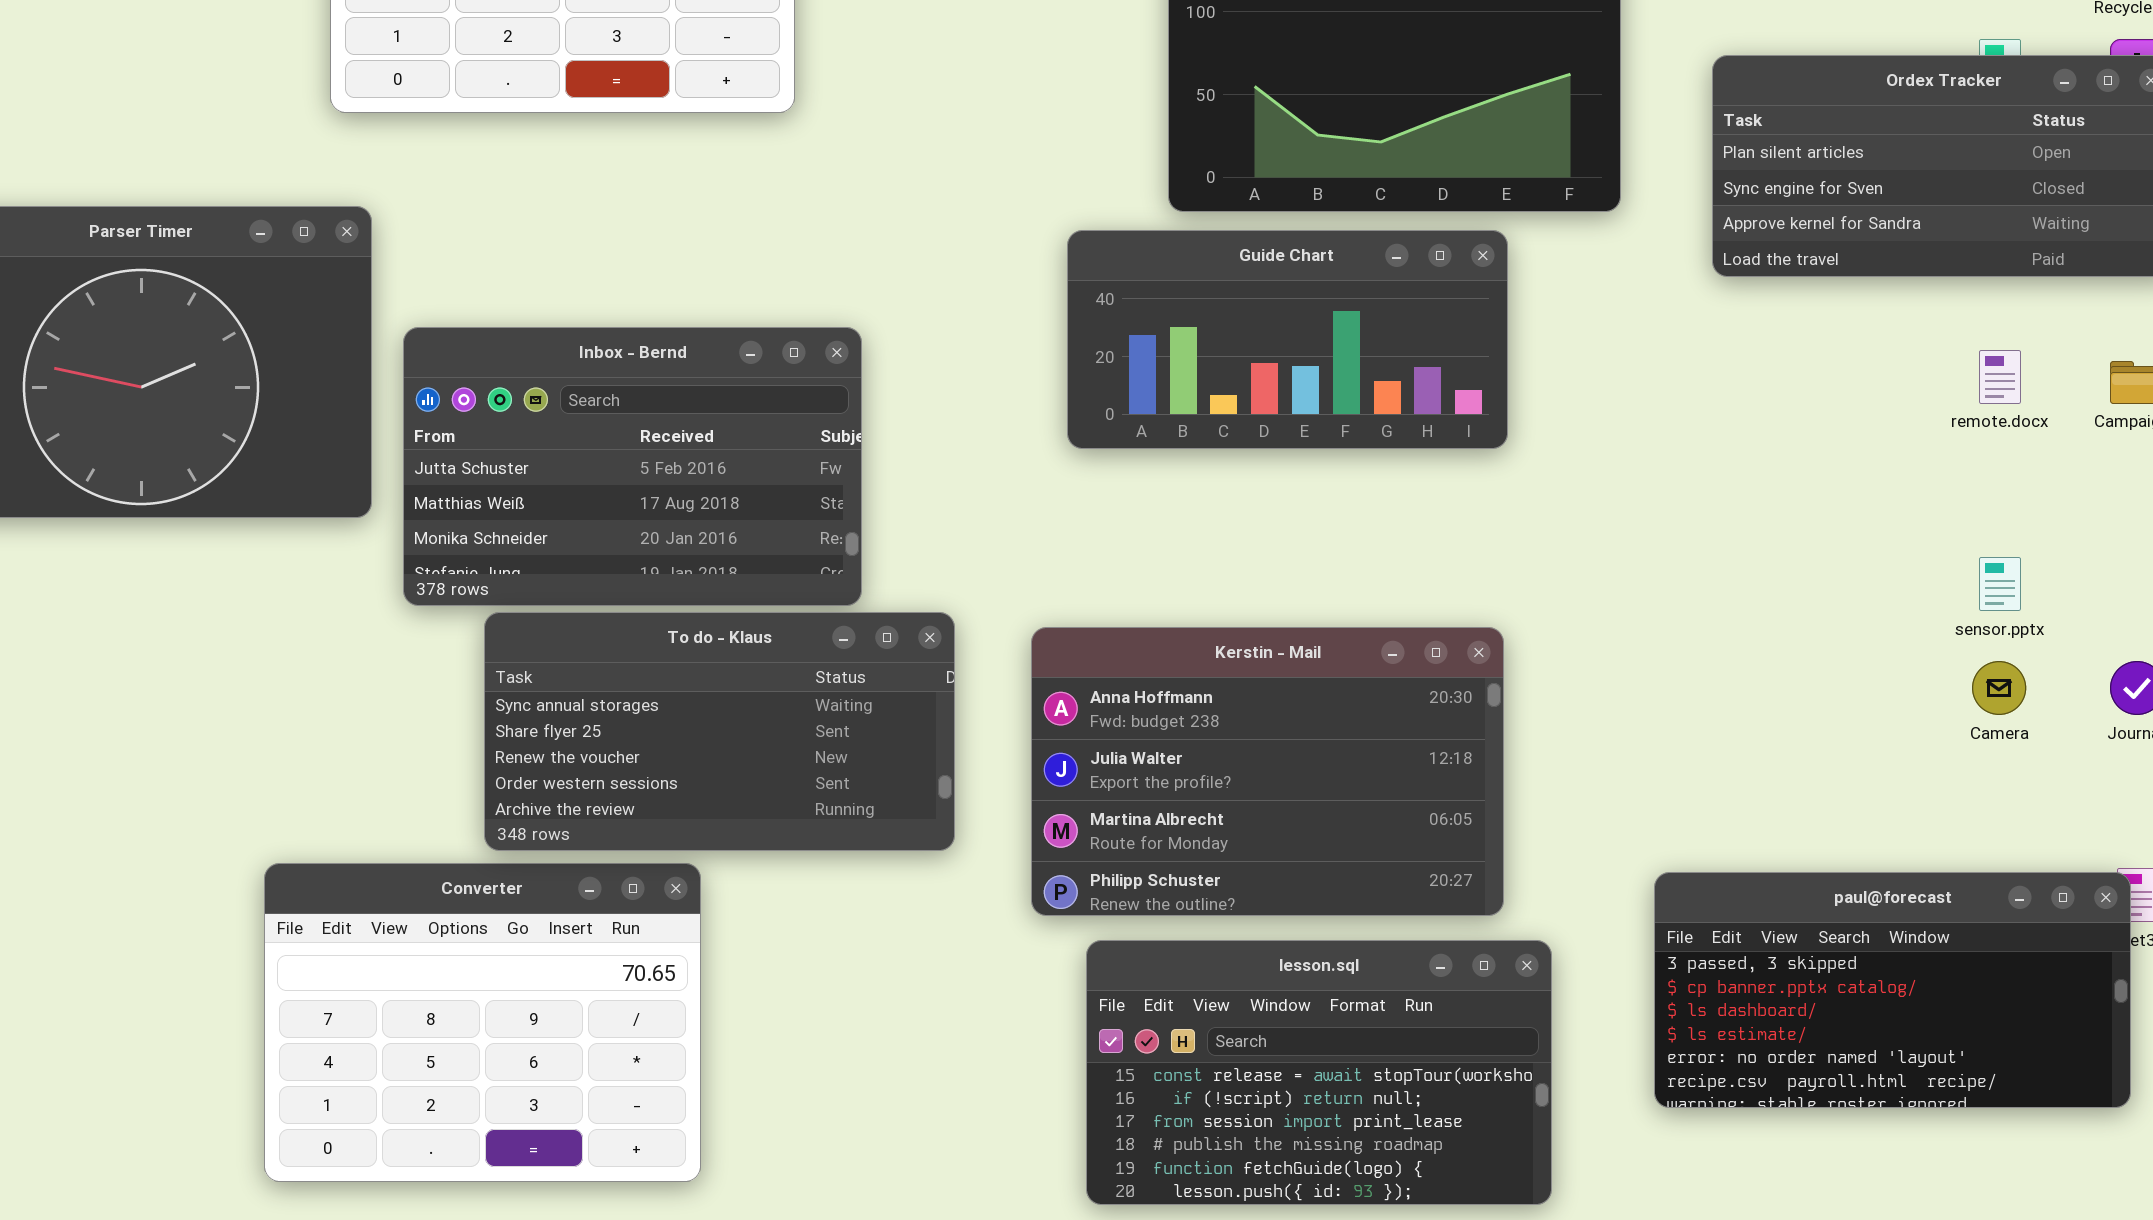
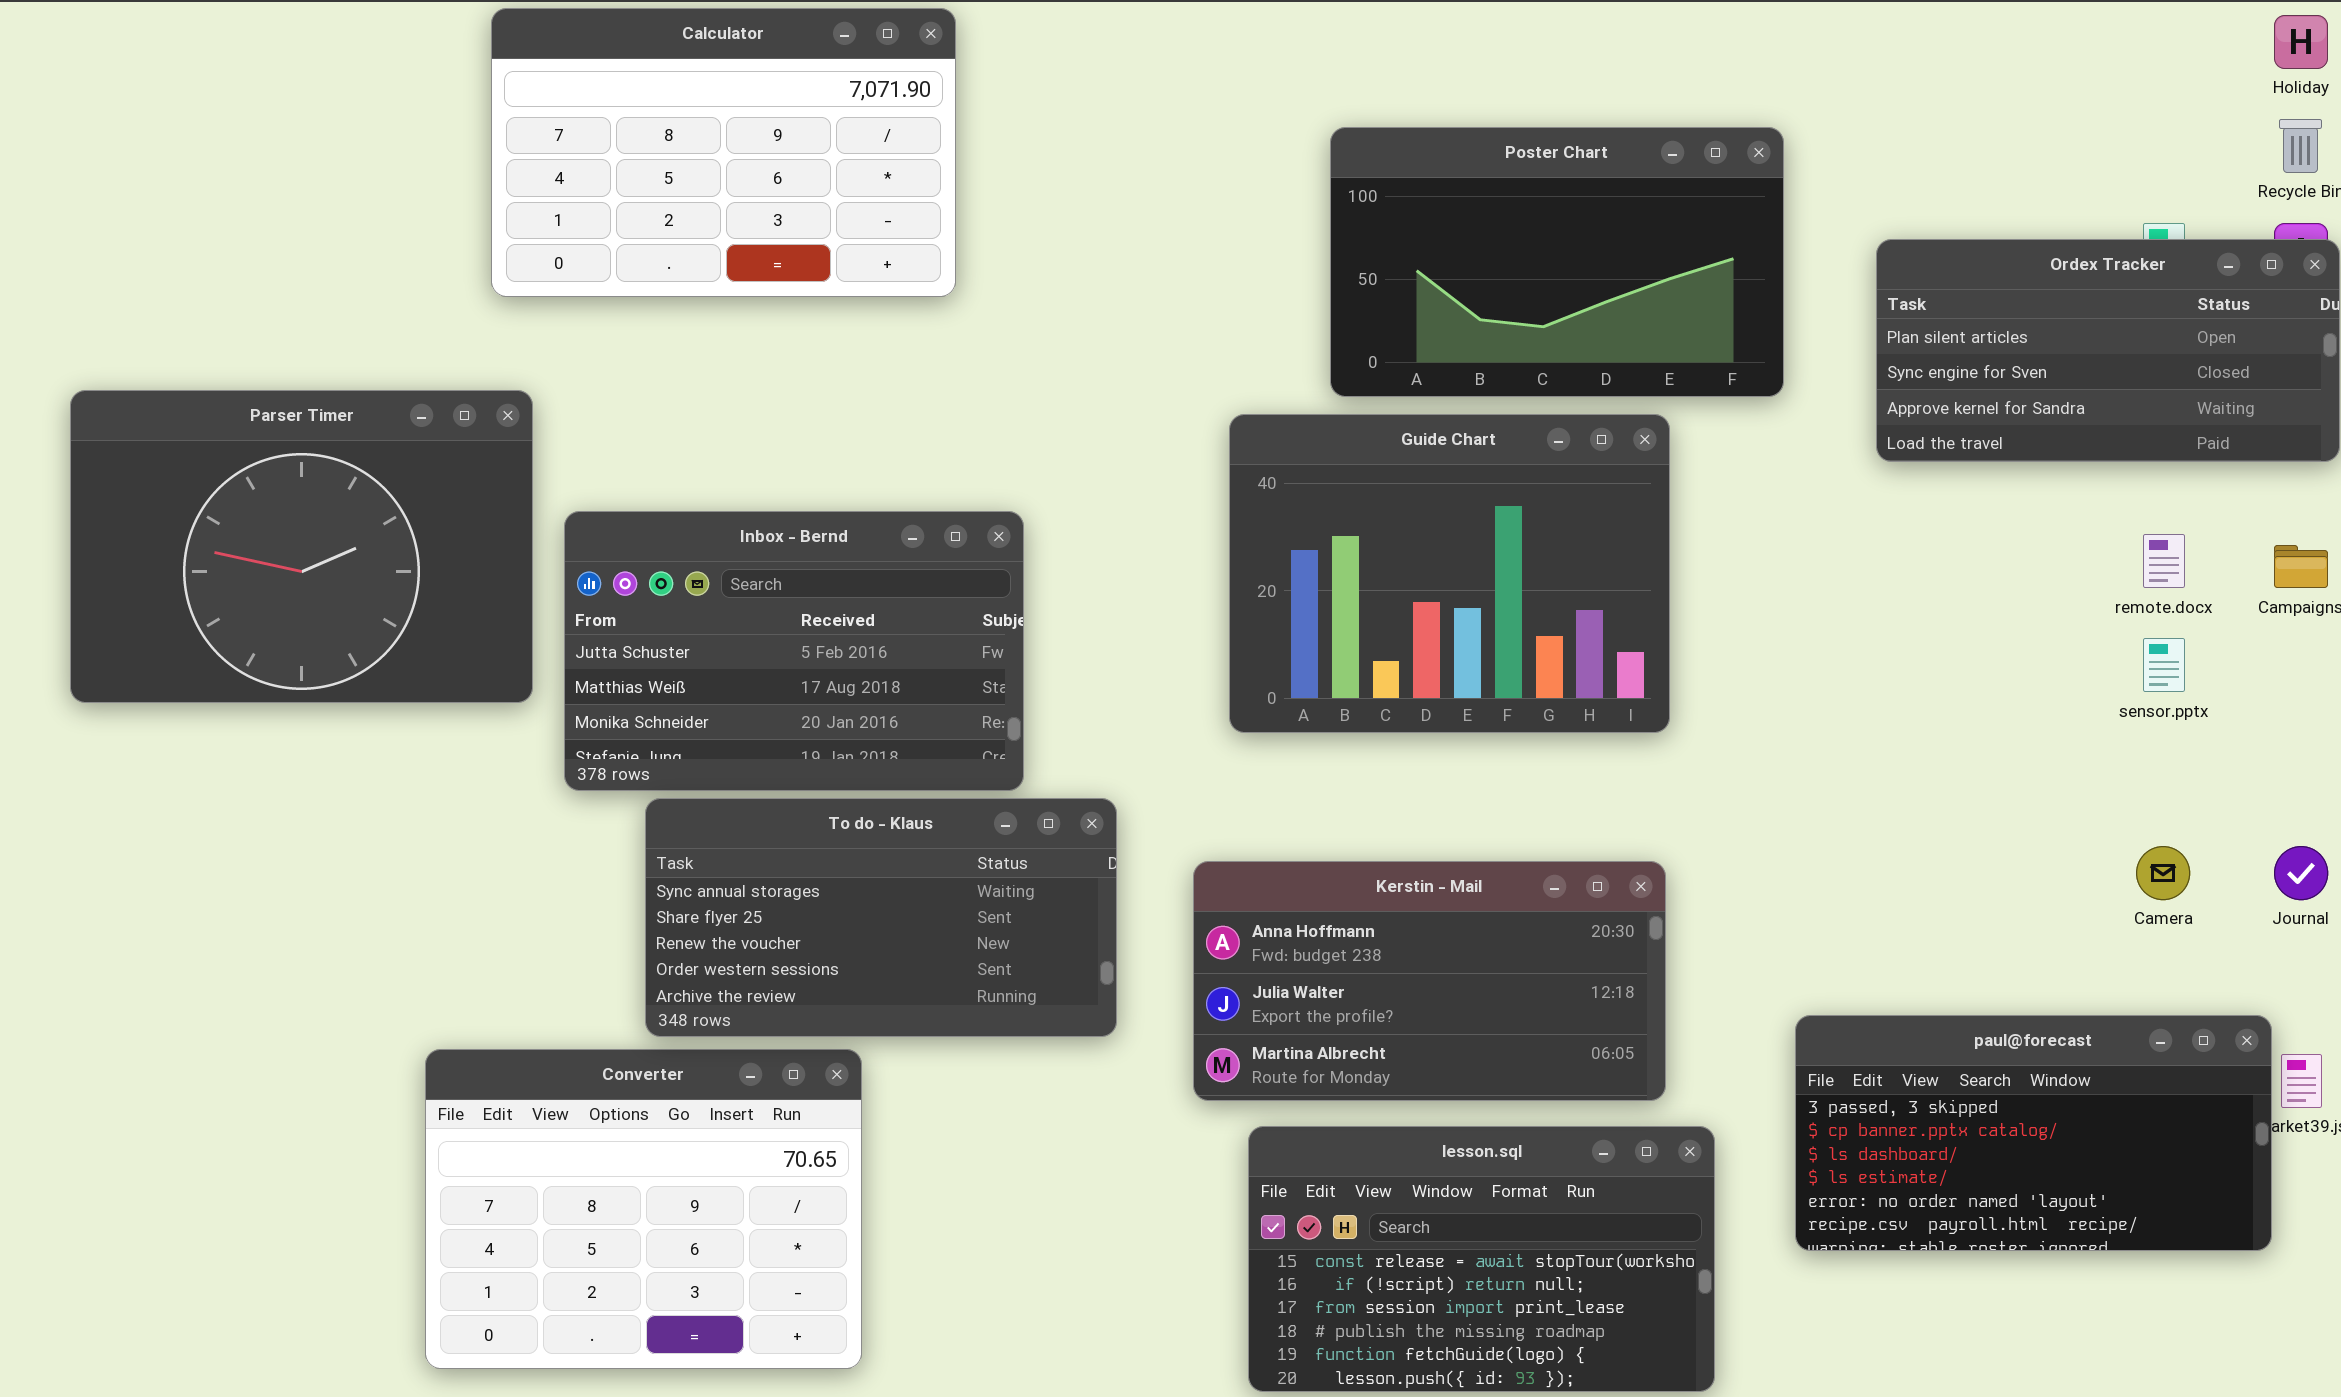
Guide Chart: [1067,230,1508,449] -> [1229,414,1670,733], resized
sensor.pptx: [1979,557,2021,611] -> [2143,638,2185,692], moved
Kerstin - Mail: [1031,627,1504,916] -> [1193,861,1666,1101], resized
paul@forecast: [1654,872,2131,1108] -> [1795,1015,2272,1251], moved

